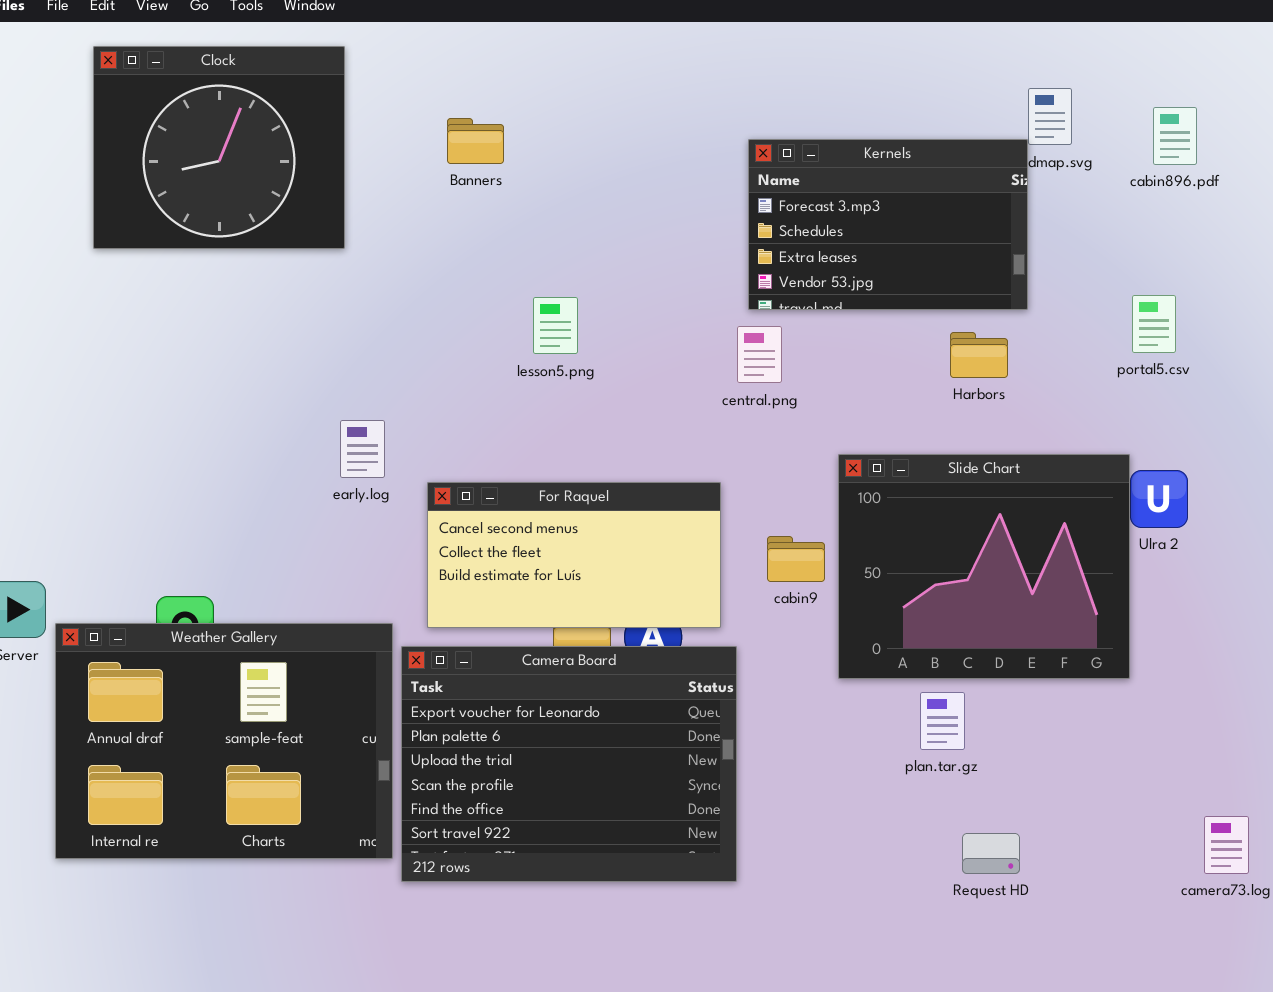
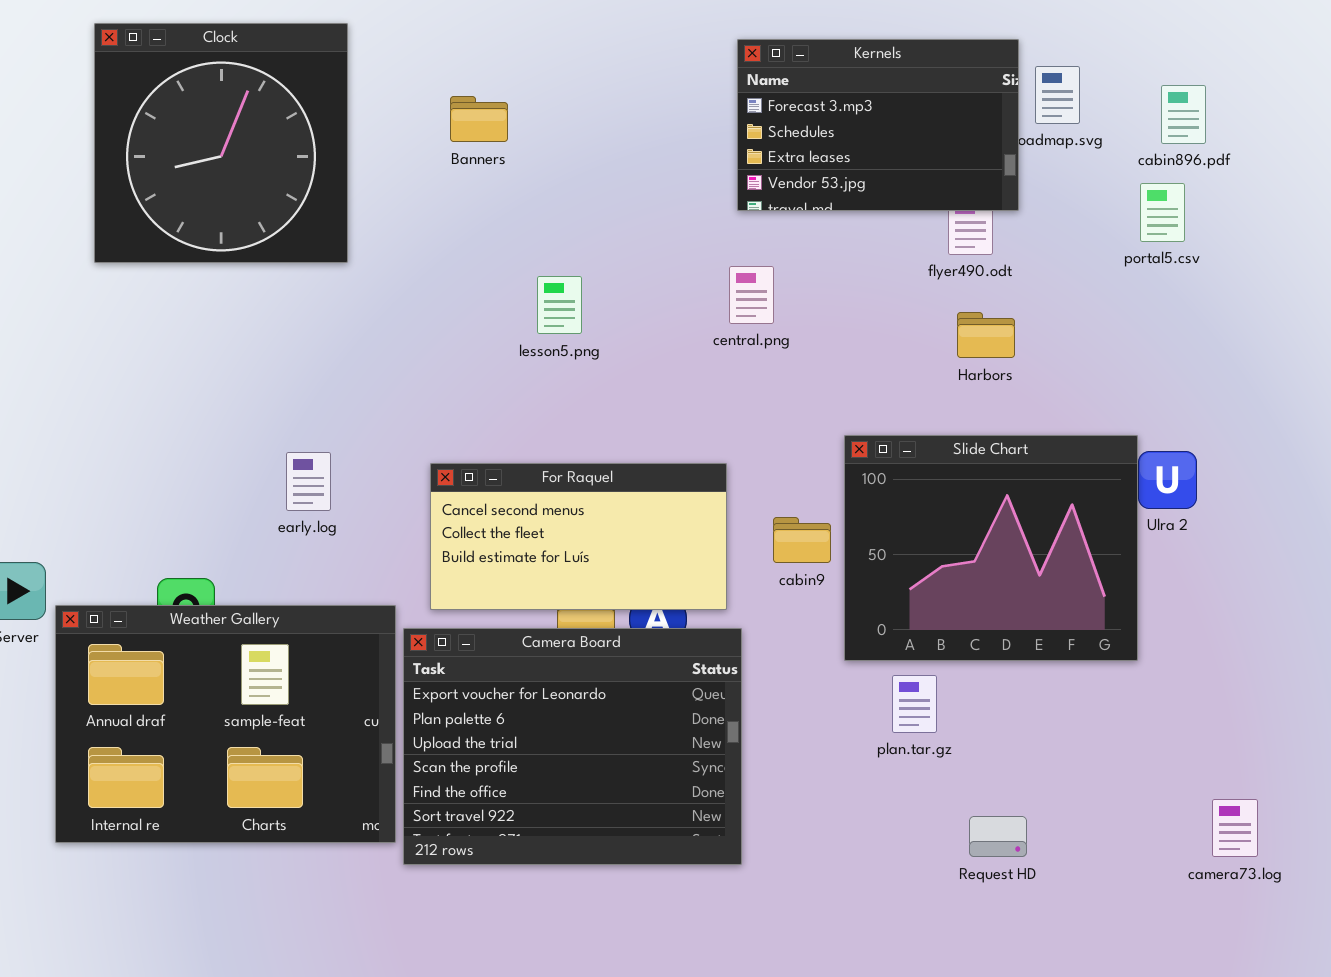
Clock: [93,46,345,249] -> [94,23,348,263], resized
Kernels: [748,139,1028,310] -> [737,39,1019,211], moved
portal5.csv: [1132,295,1176,353] -> [1140,183,1185,242], moved
central.png: [737,326,782,383] -> [729,266,774,324], moved
early.log: [340,420,385,478] -> [286,452,331,511], moved
plan.tar.gz: [920,692,965,750] -> [892,675,937,733], moved

